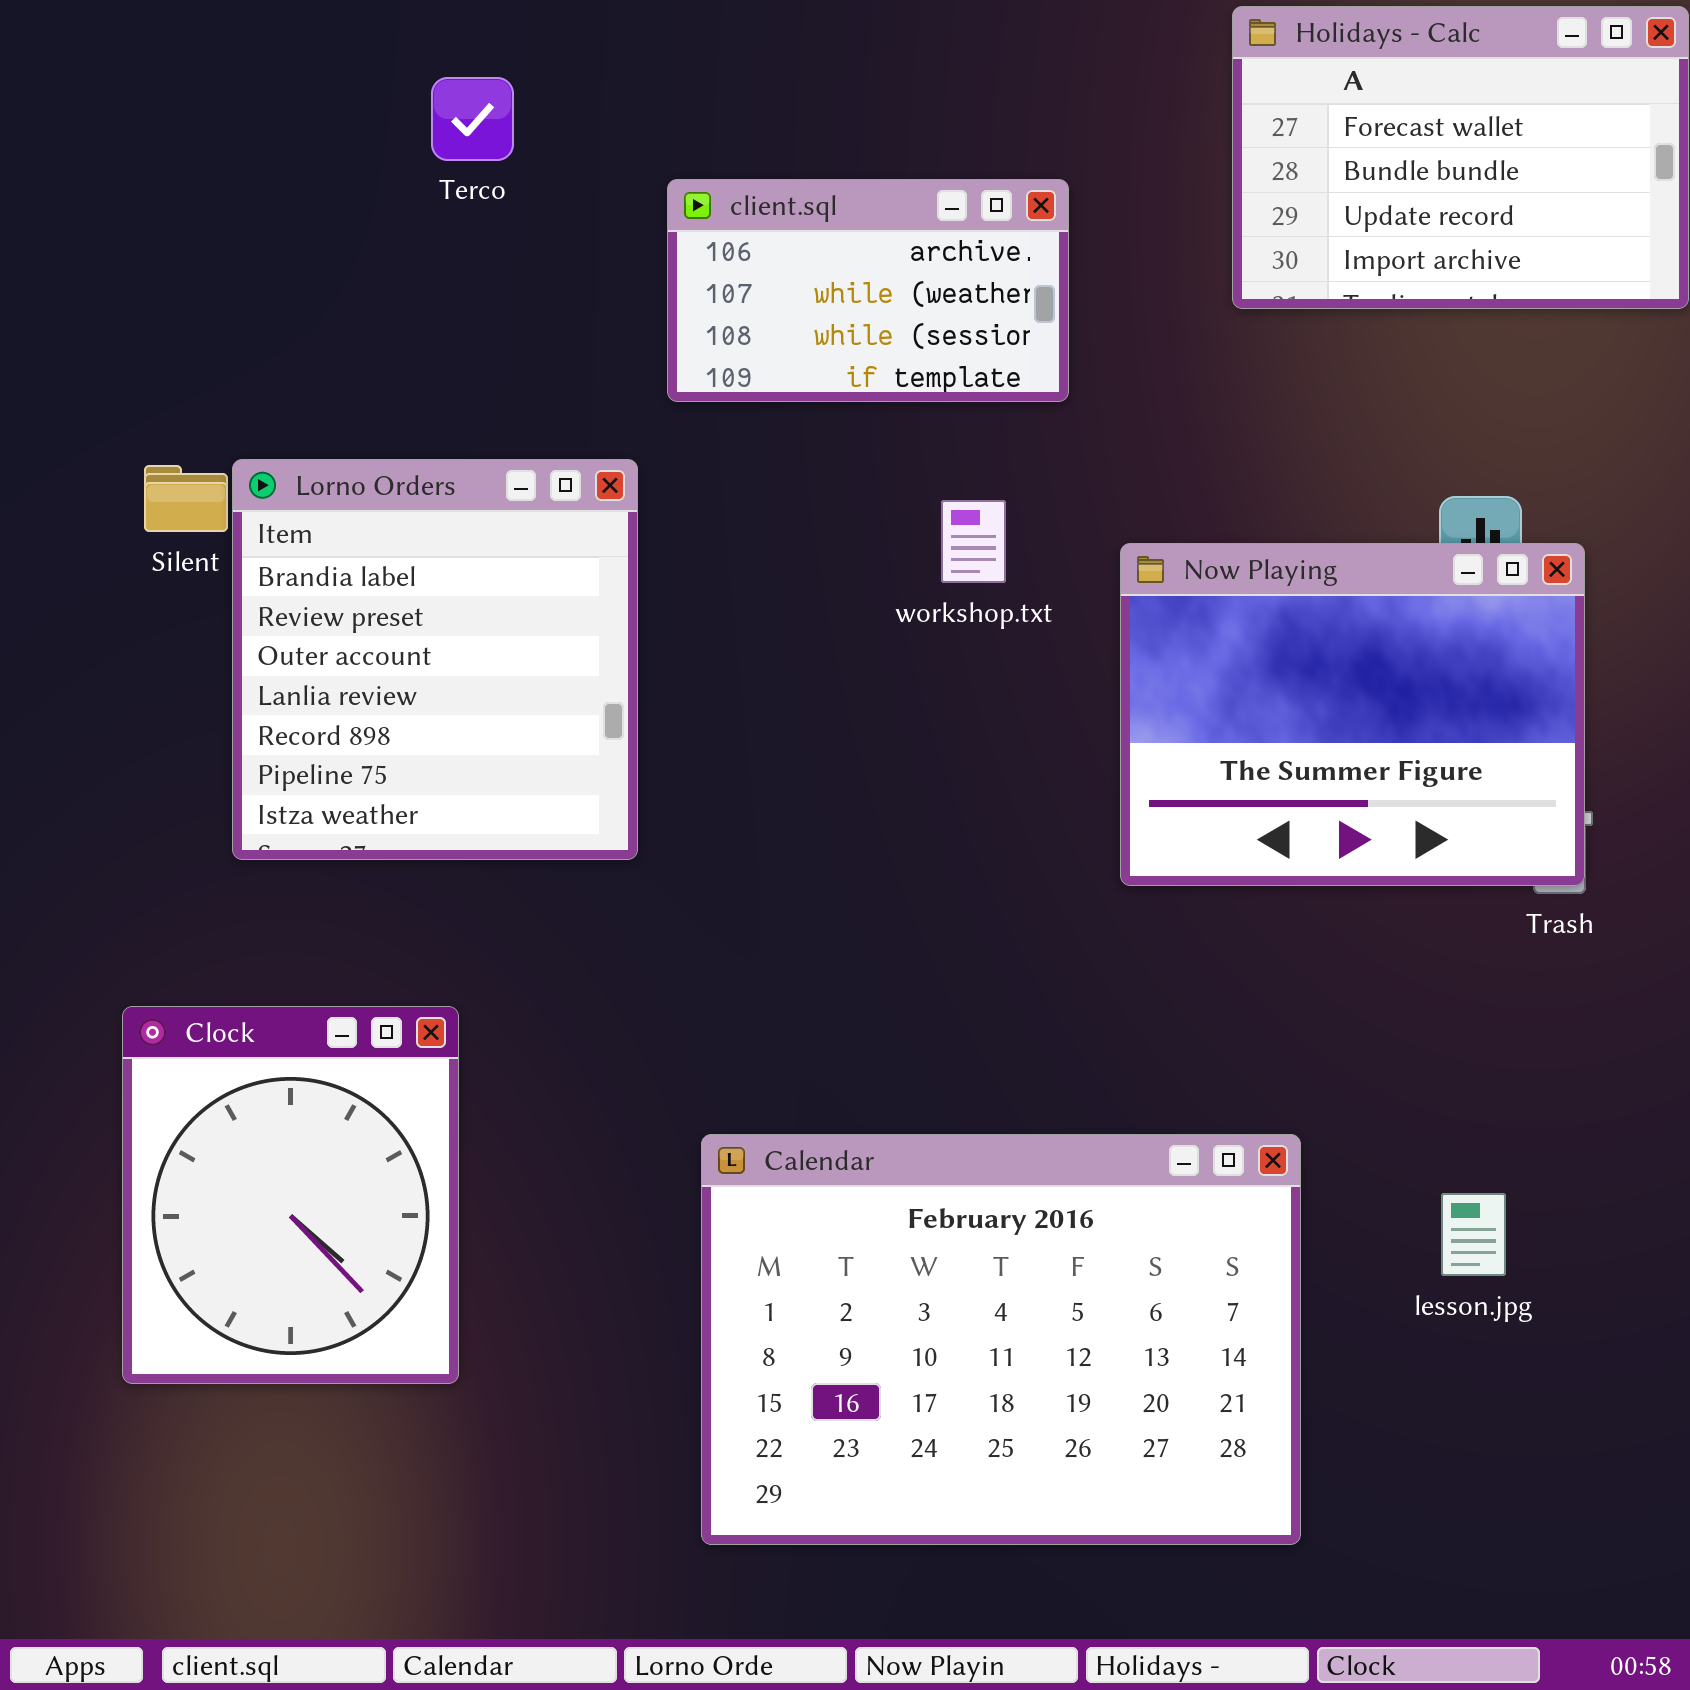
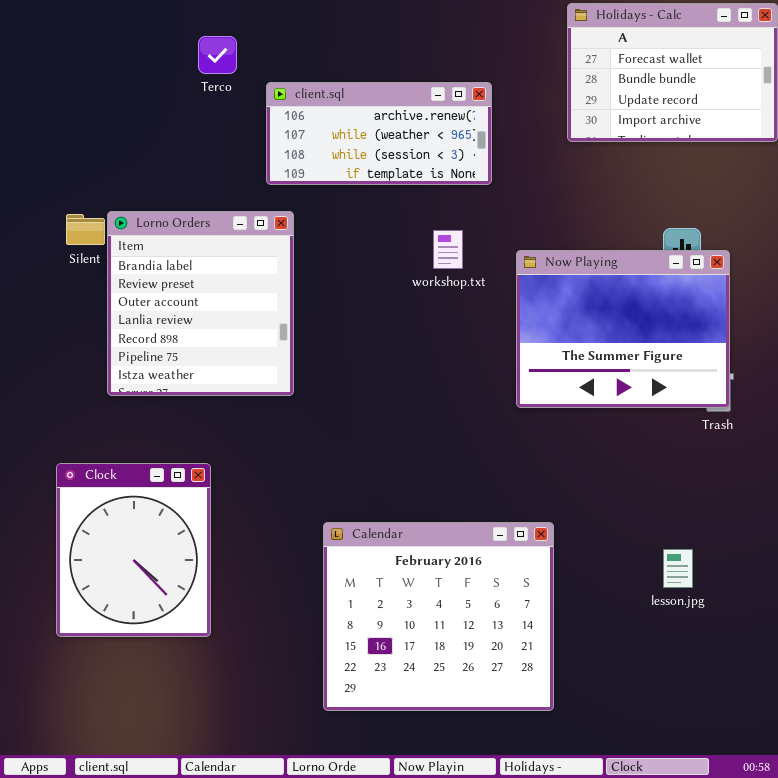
client.sql: [667,179,1069,402] -> [266,82,492,185], resized
Calendar: [701,1134,1301,1545] -> [323,522,554,711], resized

